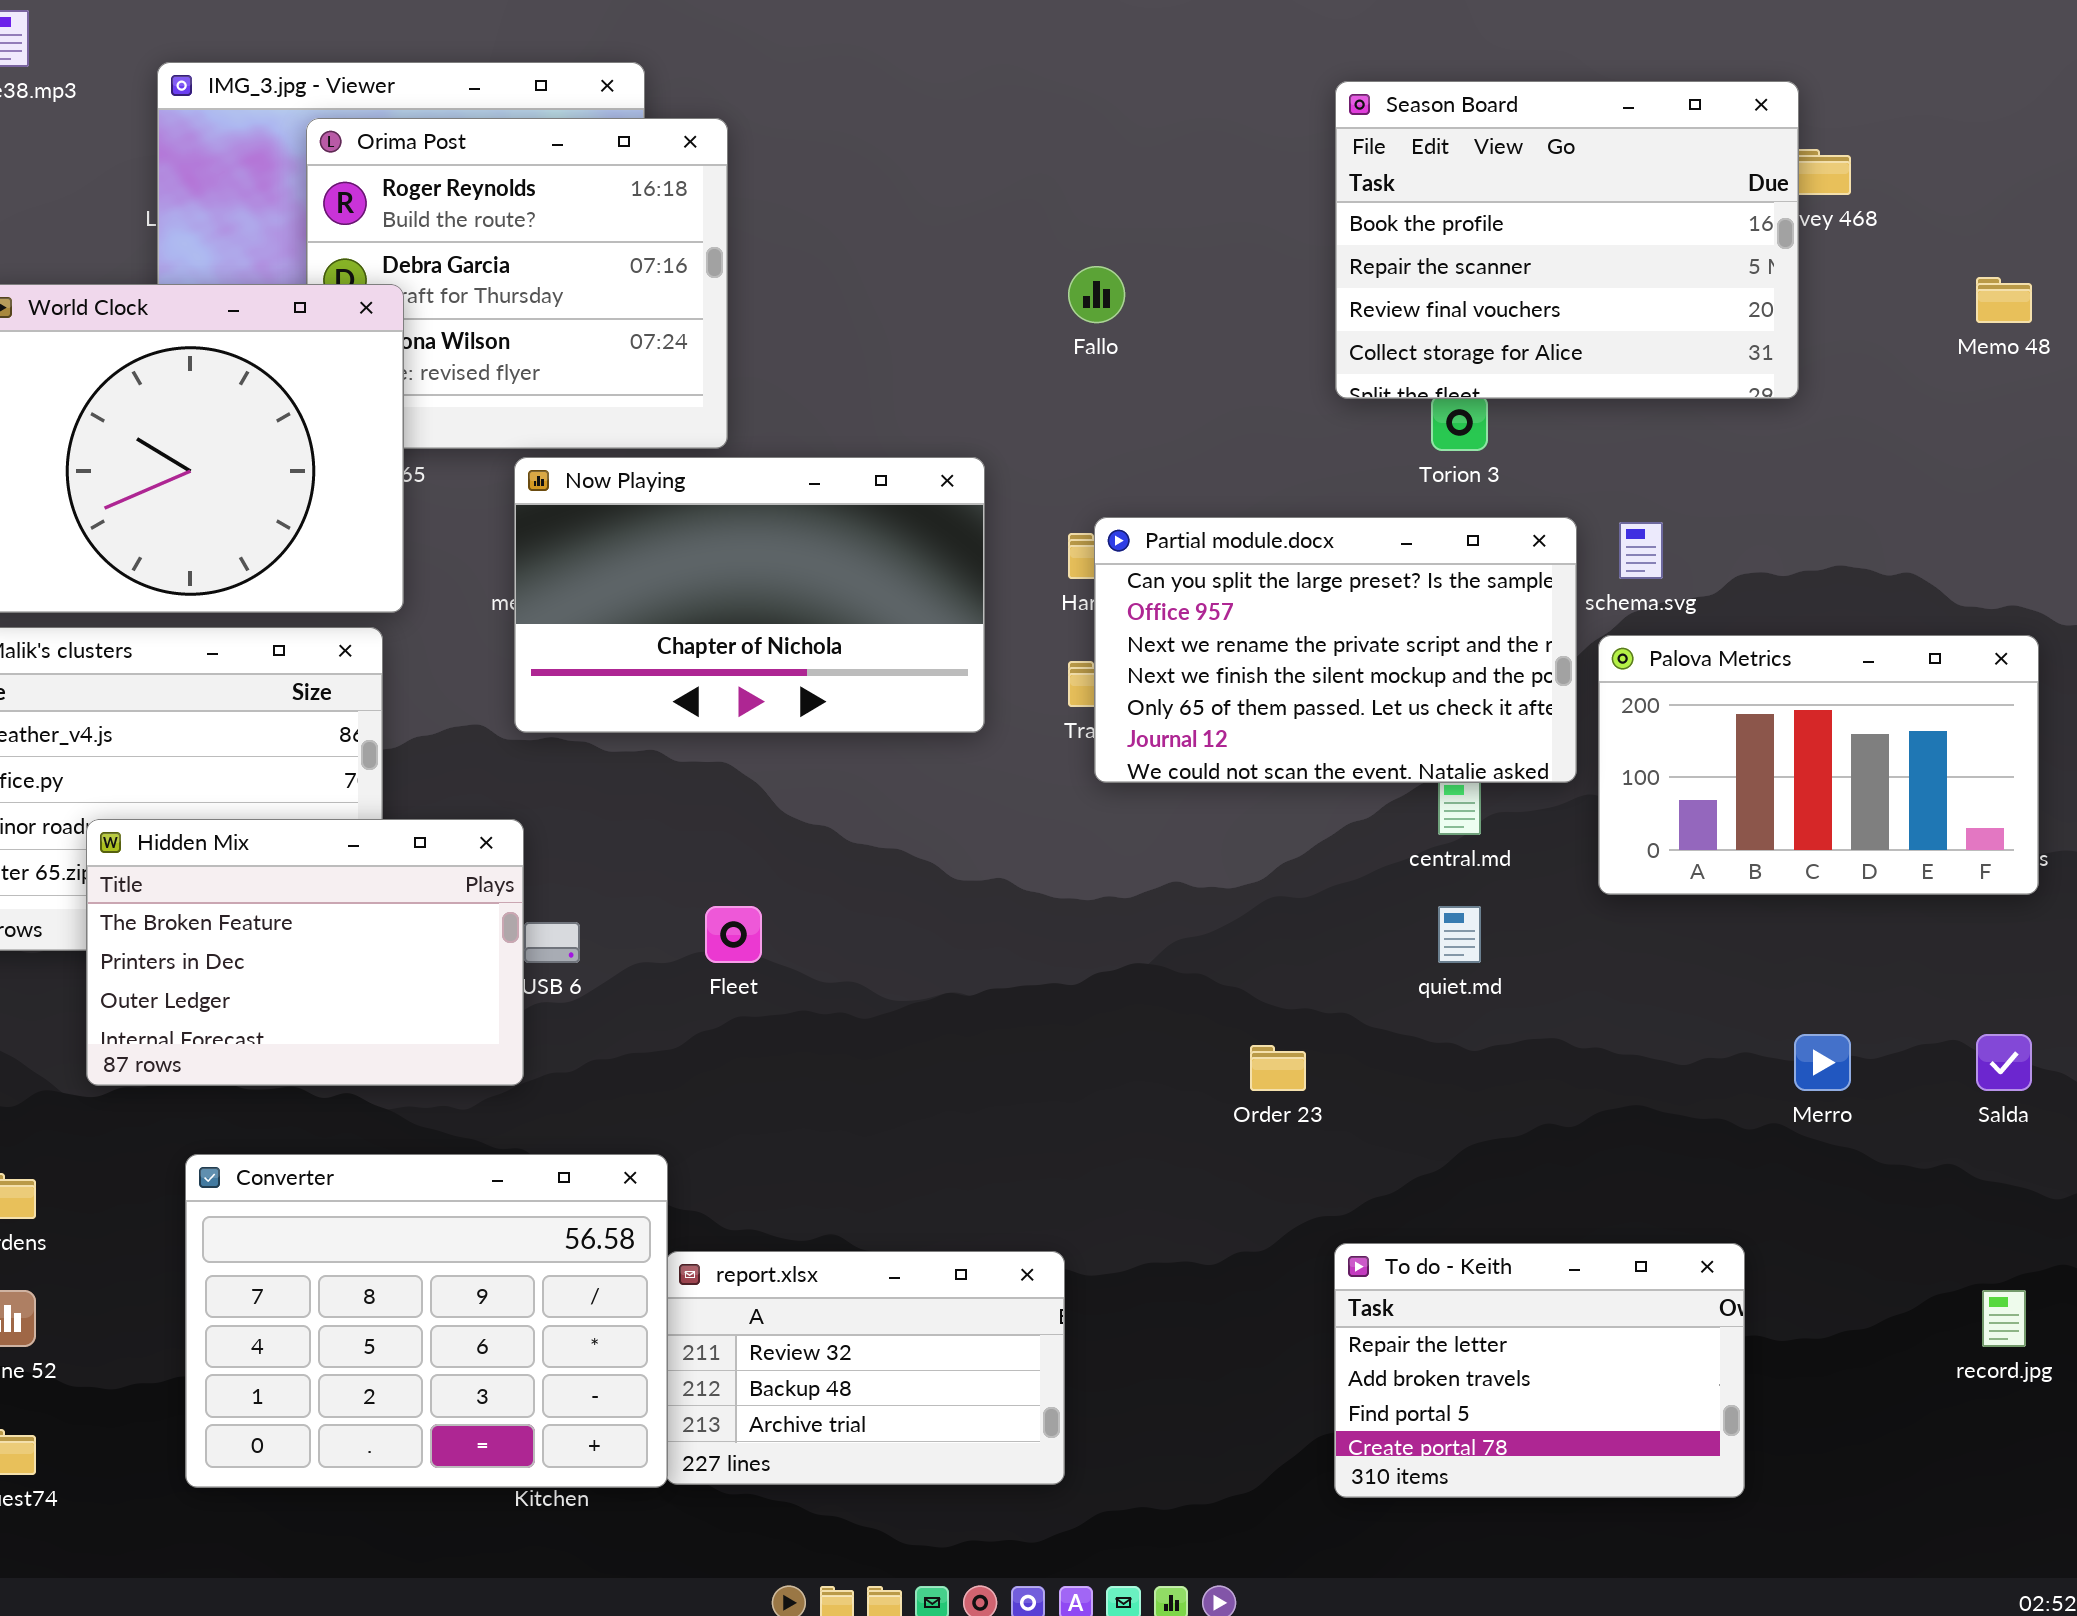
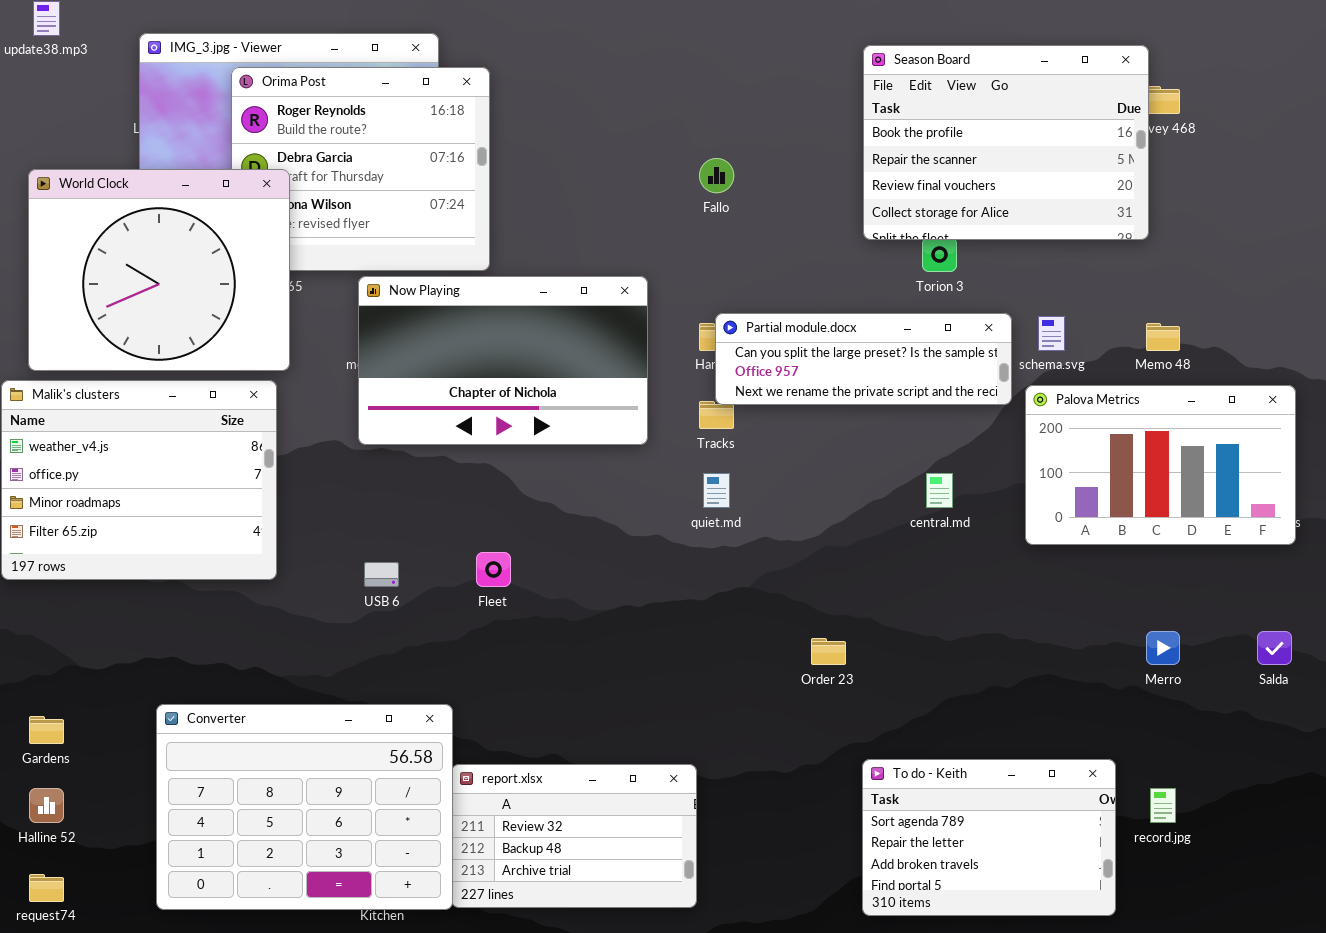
Memo 48: [1976,277,2032,323] -> [1146,323,1180,351], moved
Partial module.docx: [1094,517,1577,783] -> [715,313,1012,405], resized
Hidden Mix: [86,819,524,1086] -> none, closed
quiet.md: [1438,906,1481,963] -> [703,473,730,508], moved
To do - Keith: [1334,1243,1745,1498] -> [862,759,1116,916], scrolled up 1 row
record.jpg: [1982,1290,2026,1347] -> [1150,788,1176,823], moved

